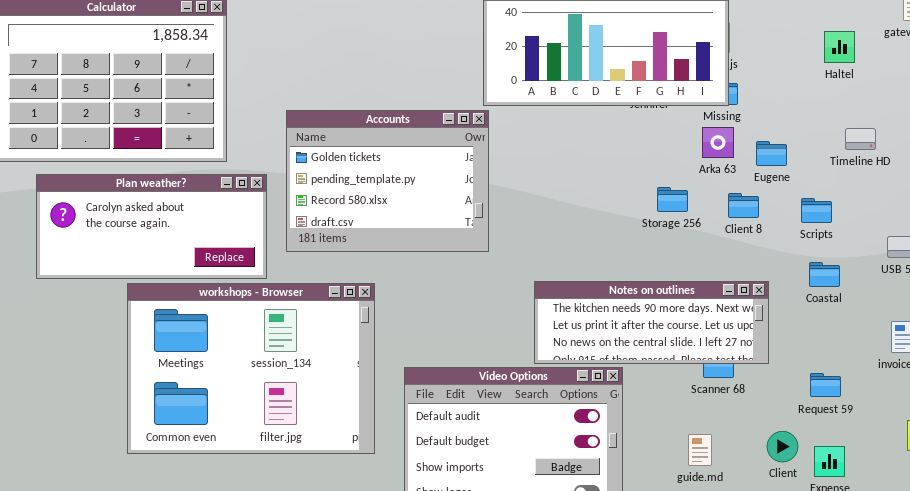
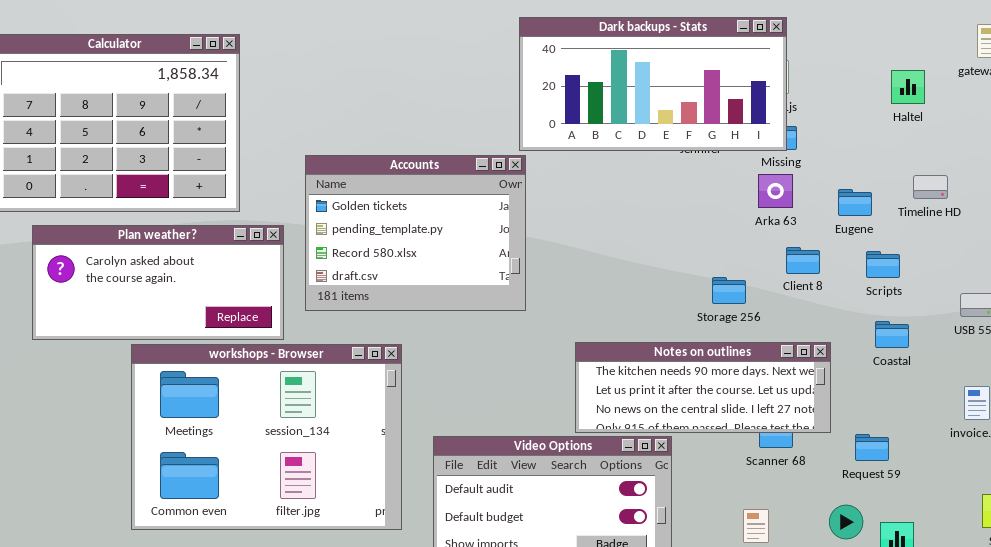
Eugene: [756,141,787,166] -> [838,189,872,216], moved
Storage 256: [657,187,688,212] -> [712,277,746,304], moved
Request 59: [810,373,841,397] -> [855,434,889,461], moved

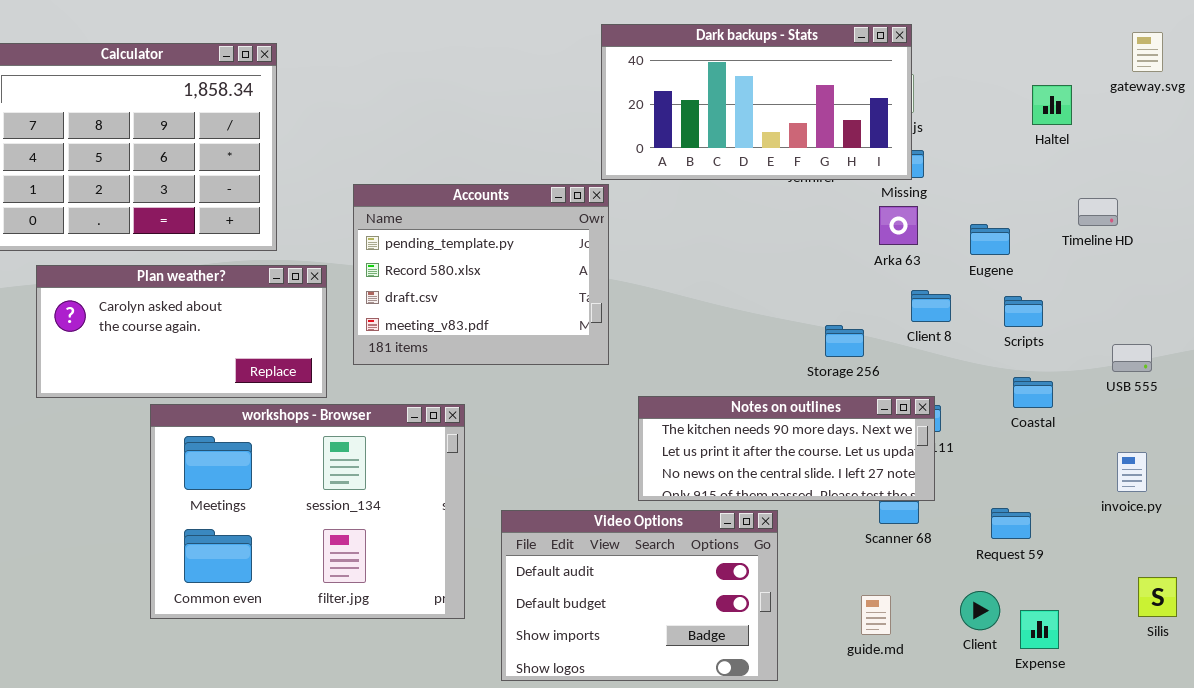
Accounts: [305,155,526,311] -> [353,184,609,365], scrolled down 1 row
Timeline HD: [913,175,948,199] -> [1078,198,1118,226], moved
Notes on outlines: [575,342,831,433] -> [638,396,935,501], moved

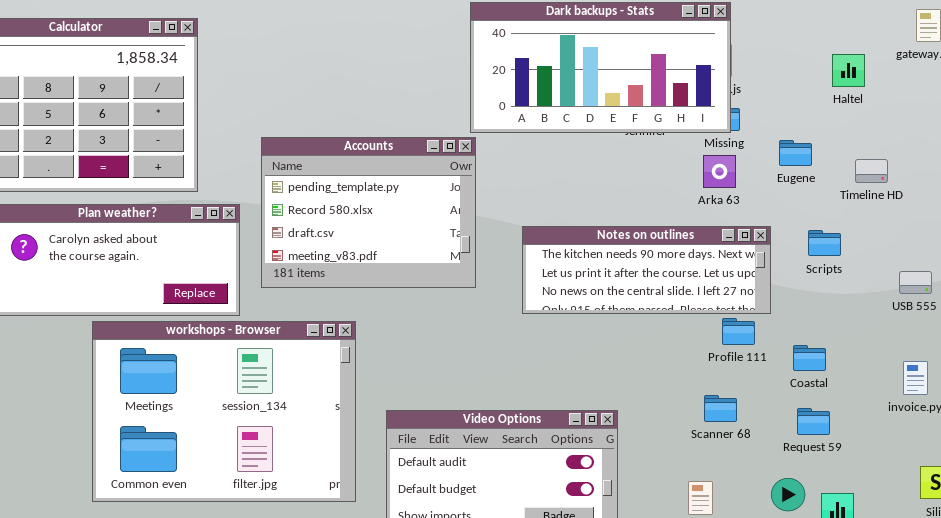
Timeline HD: [1078,198,1118,226] -> [855,159,888,183], moved
Eugene: [970,224,1010,255] -> [779,140,812,166], moved
Coastal: [1013,377,1053,408] -> [793,345,826,371], moved
Notes on outlines: [638,396,935,501] -> [522,226,771,314], moved

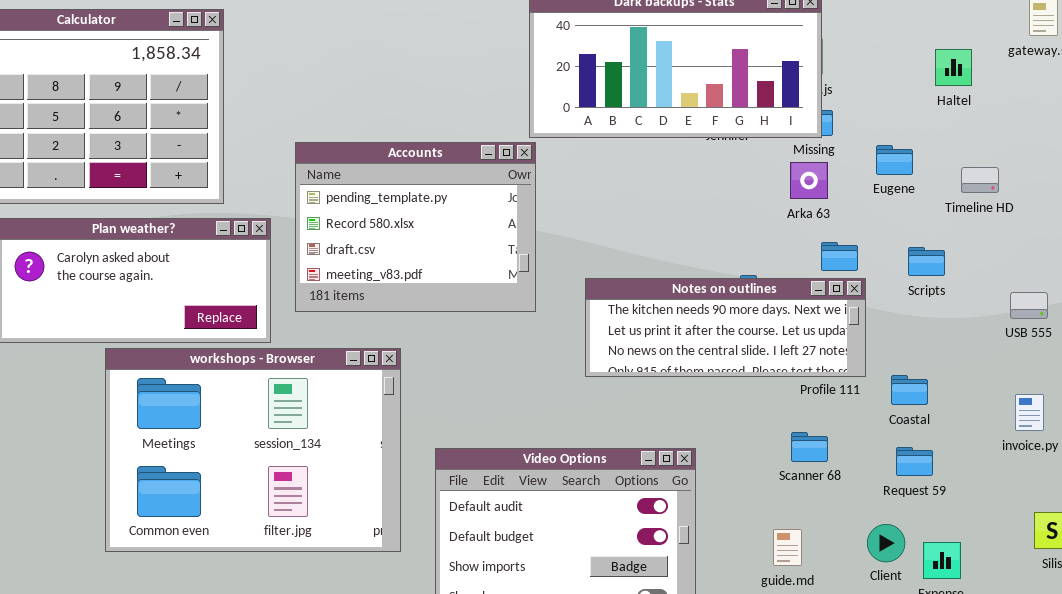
Notes on outlines: [522,226,771,314] -> [585,278,866,377], moved

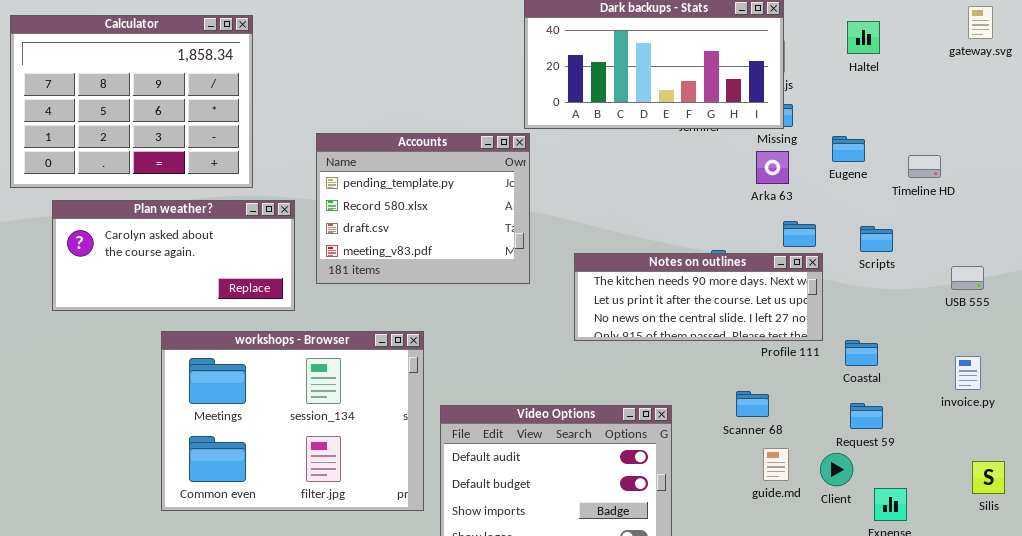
Haltel: [935,49,972,86] -> [847,21,880,54], moved
workshops - Browser: [105,348,401,552] -> [161,331,424,511], moved
Scanner 68: [791,432,828,462] -> [736,391,769,417], moved
Client: [867,524,905,562] -> [820,453,853,486], moved
guide.md: [773,529,802,566] -> [763,448,789,481], moved

